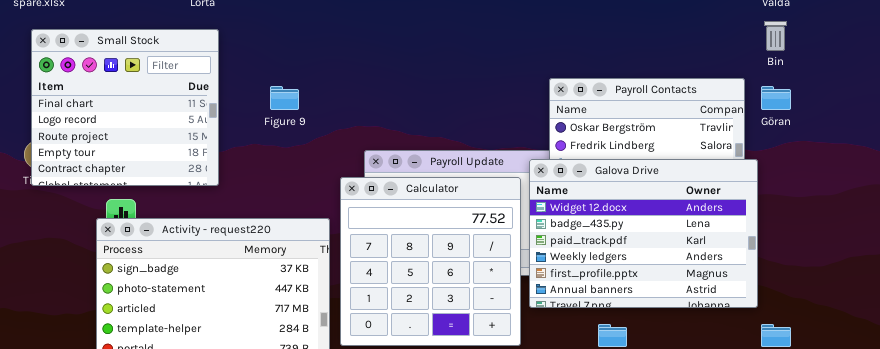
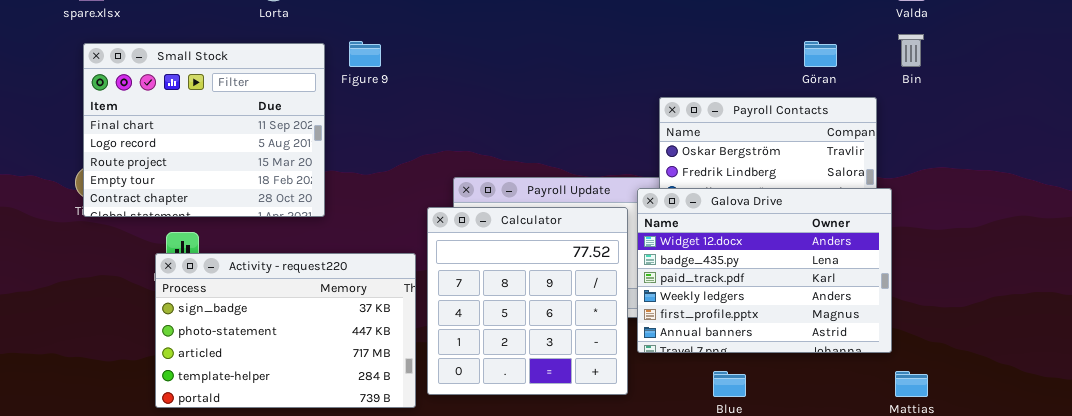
Small Stock: [31,29,219,186] -> [83,43,325,217], resized
Figure 9: [270,86,299,110] -> [349,41,381,67], moved
Göran: [761,86,791,110] -> [804,41,837,67], moved

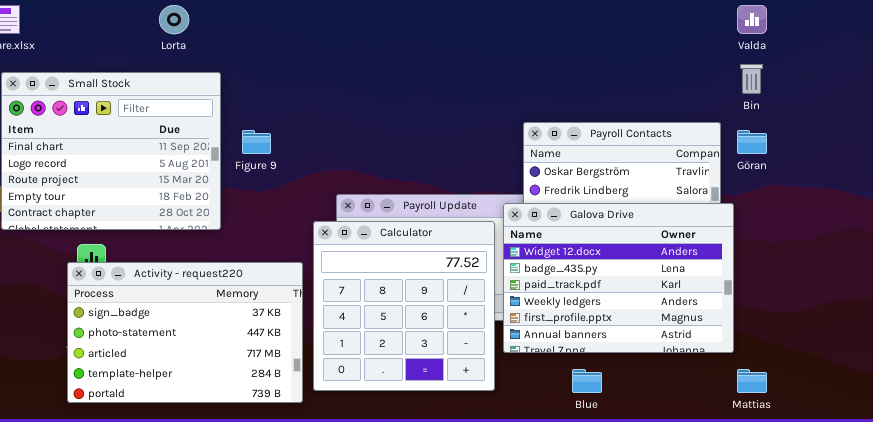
Figure 9: [349,41,381,67] -> [242,130,271,154], moved
Göran: [804,41,837,67] -> [737,130,767,154], moved

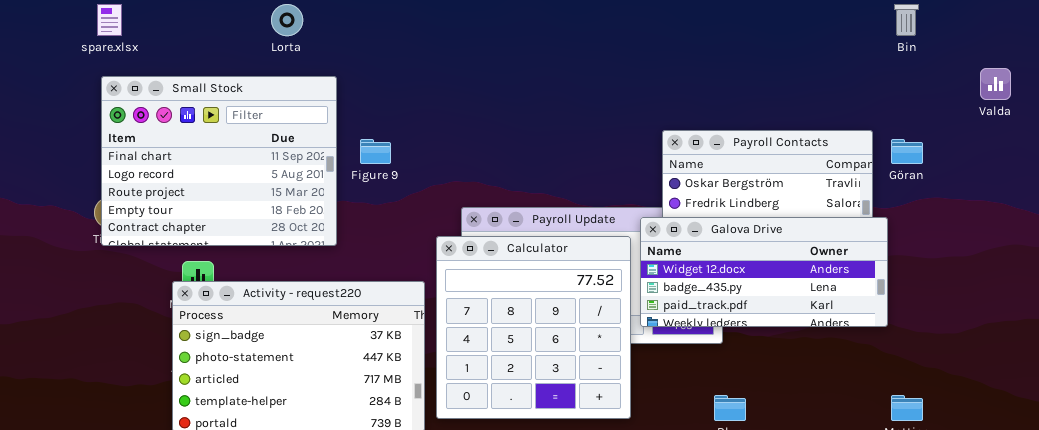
Valda: [737,5,767,34] -> [980,68,1011,100], moved
Bin: [740,64,763,94] -> [894,4,919,36], moved
Galova Drive: [503,203,734,353] -> [640,217,888,327], resized

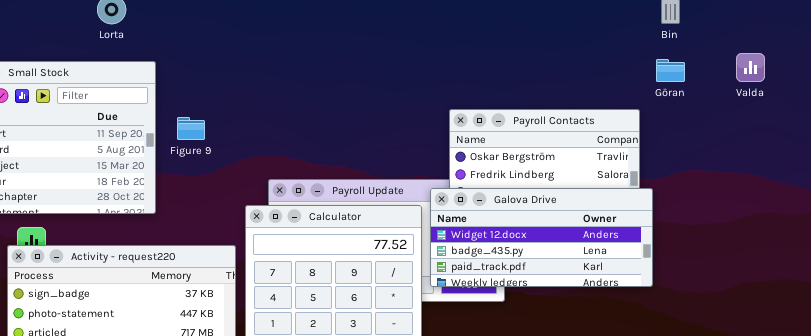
Göran: [891,139,923,164] -> [656,59,685,82], moved

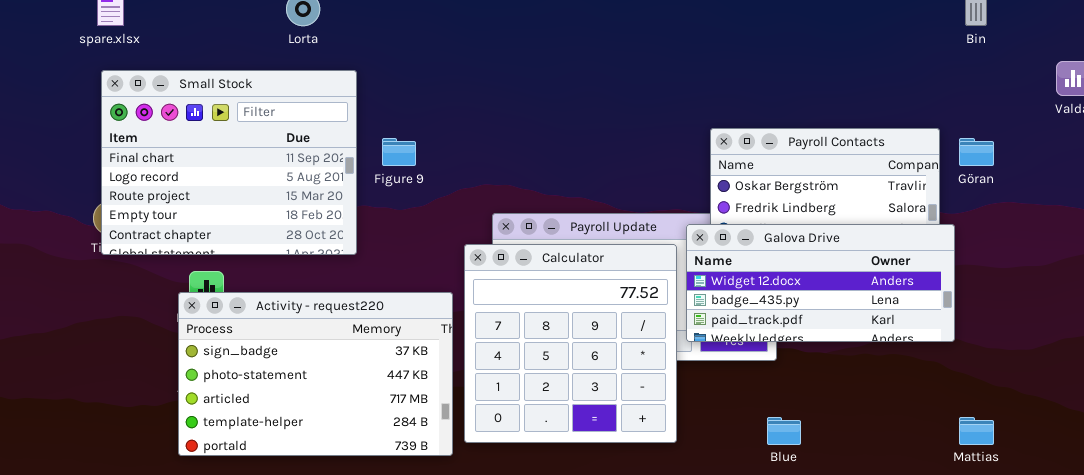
Göran: [656,59,685,82] -> [959,138,994,166], moved

